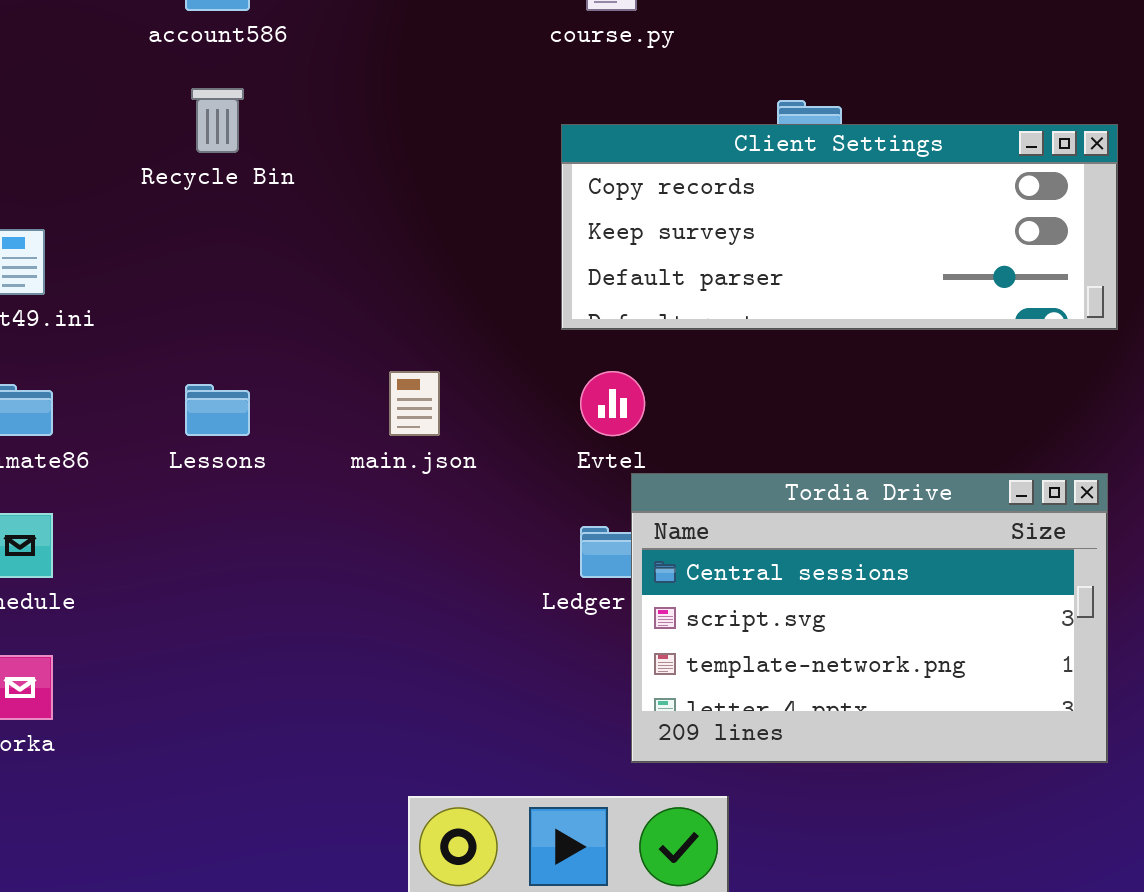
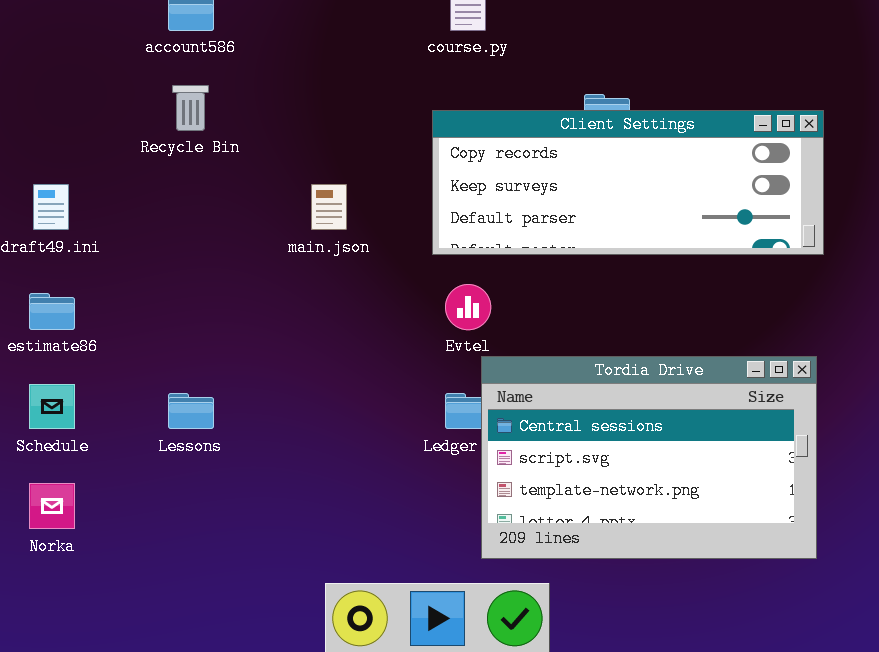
main.json: [389,371,440,436] -> [311,184,347,230], moved
Lessons: [185,384,250,436] -> [168,393,214,429], moved

